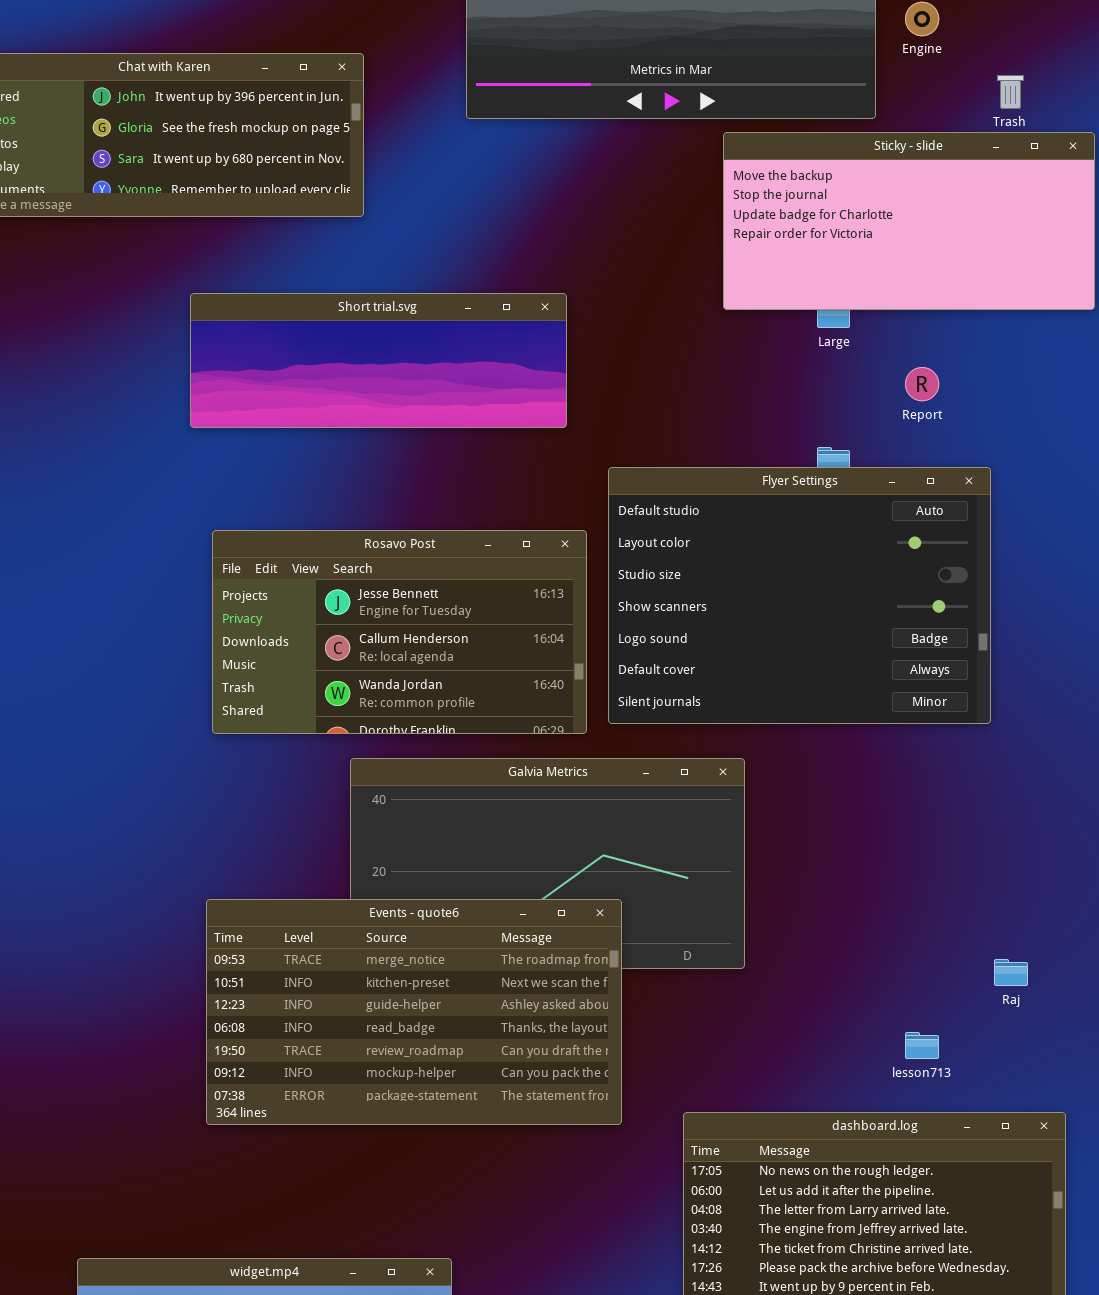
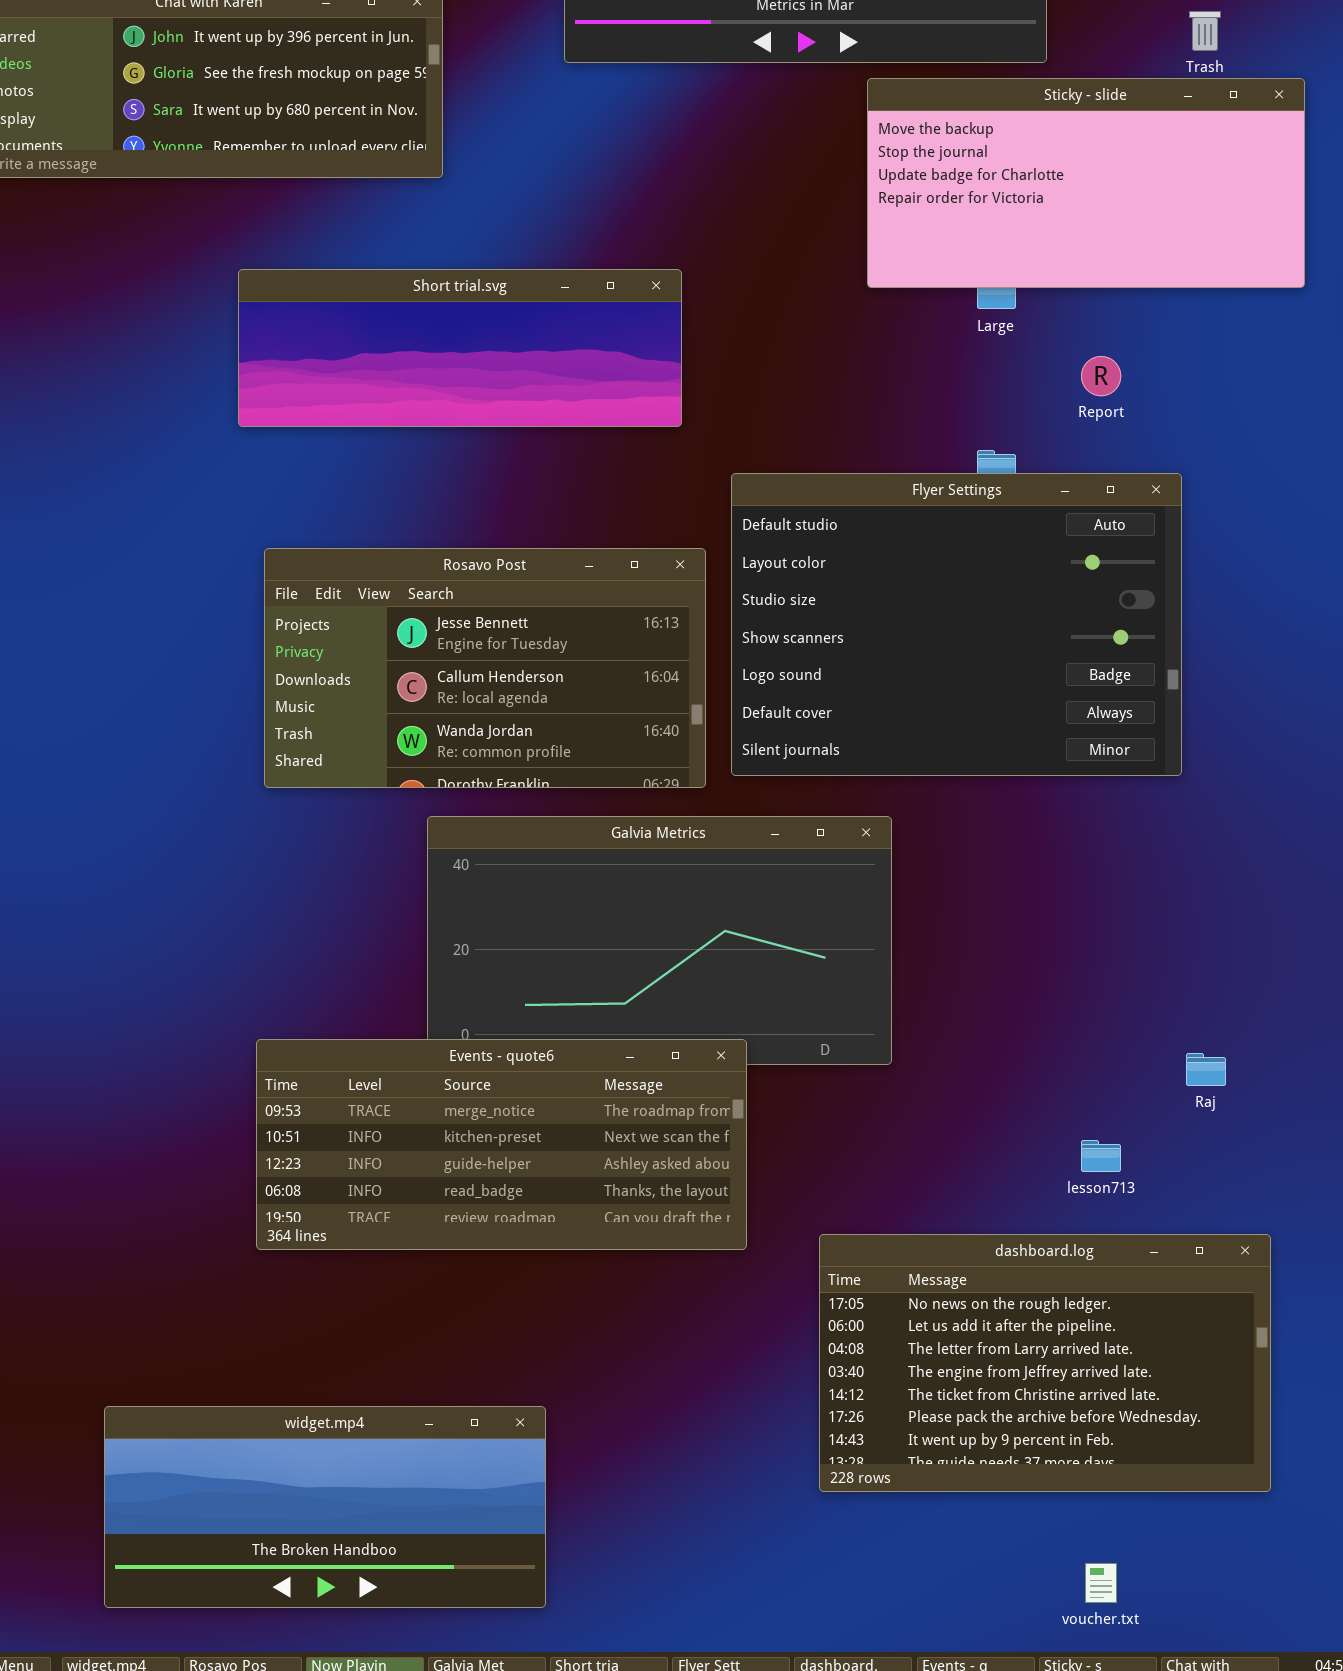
Events - quote6: [206,899,622,1125] -> [256,1039,747,1250], resized

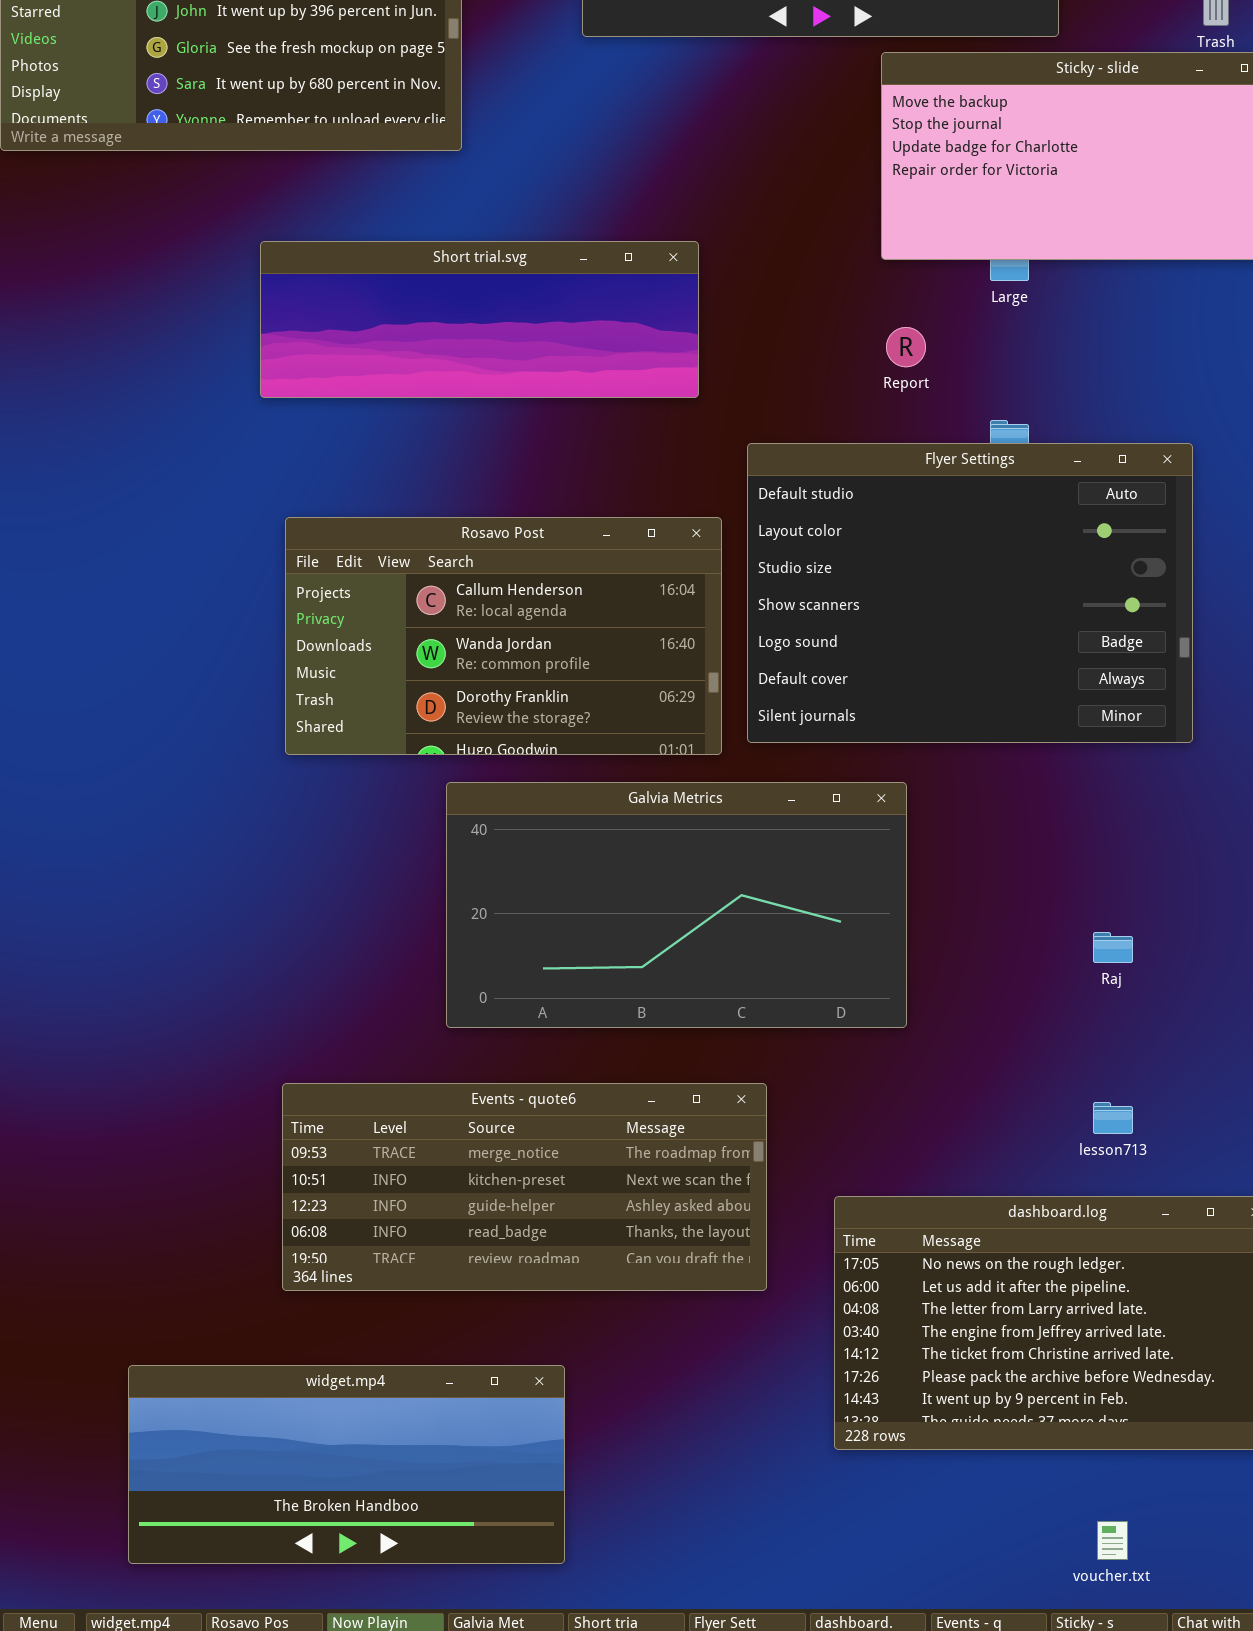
Report: [1081,356,1121,396] -> [886,327,926,367], moved
Rosavo Post: [264,548,706,788] -> [285,517,722,755], scrolled down 1 row
Events - quote6: [256,1039,747,1250] -> [282,1083,767,1291], moved
Raj: [1186,1053,1226,1086] -> [1093,932,1133,963], moved

